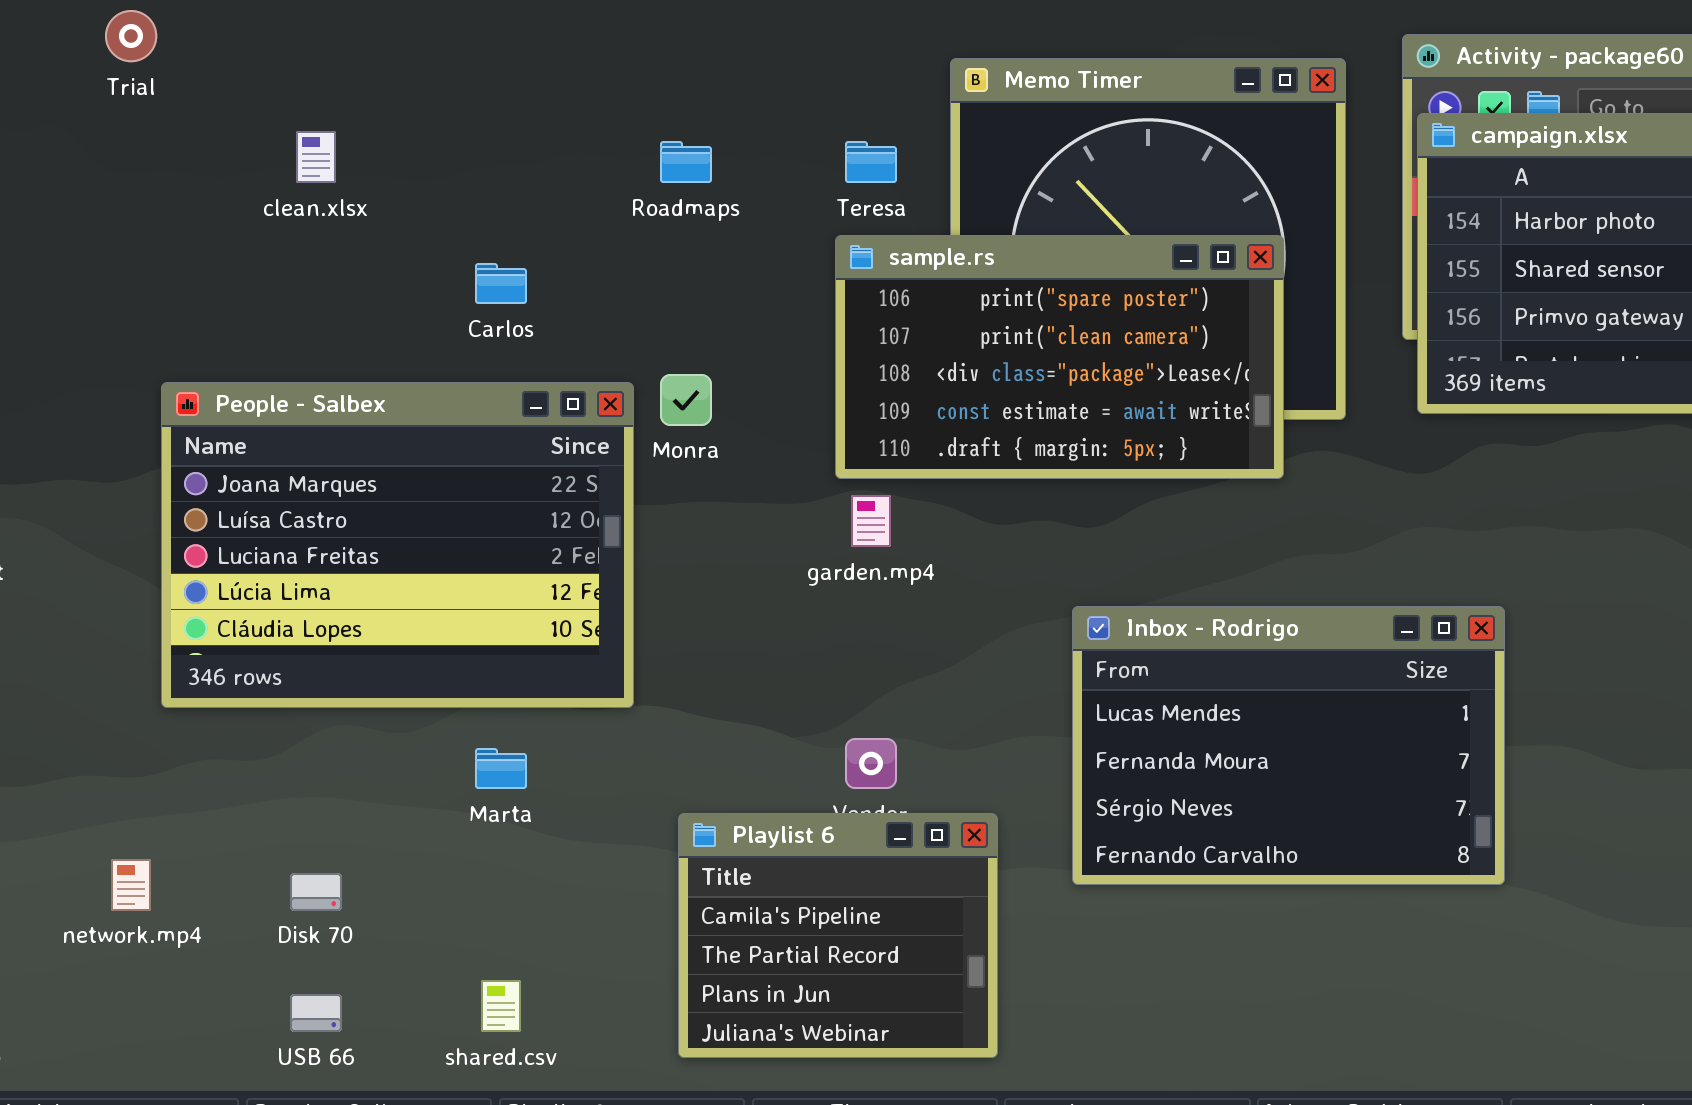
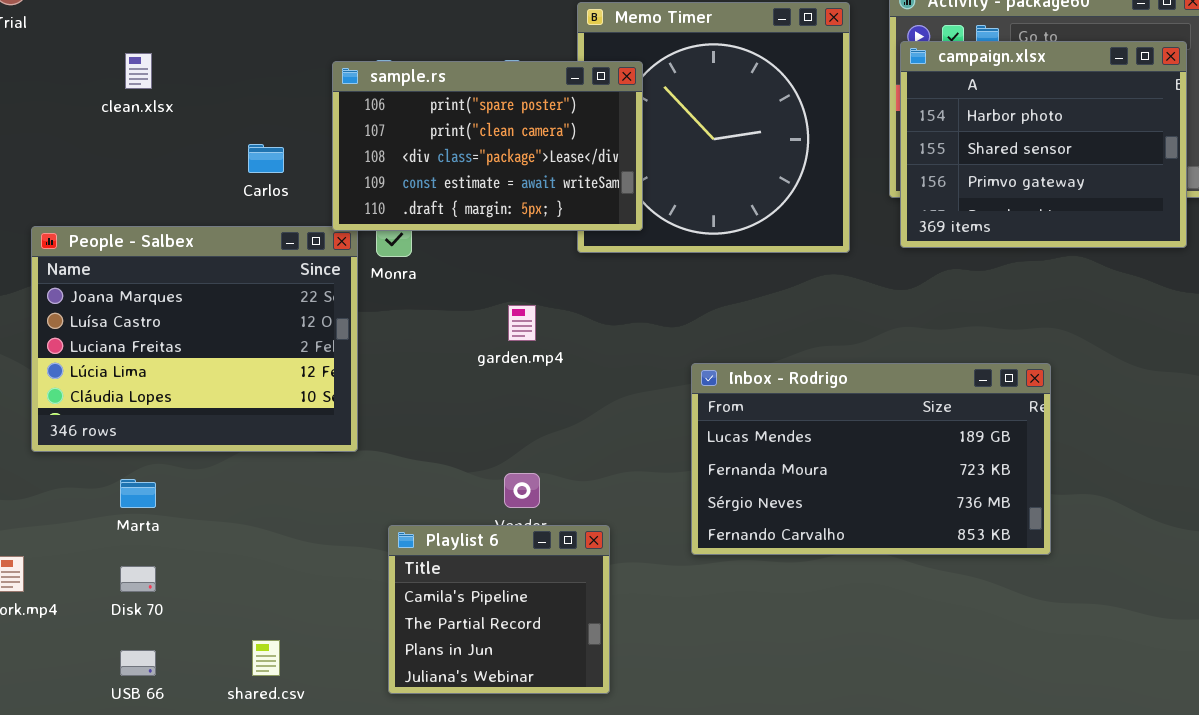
sample.rs: [835,235,1284,479] -> [332,61,643,231], moved
Inbox - Rodrigo: [1072,606,1505,885] -> [691,363,1051,555], moved, resized
Marta: [475,748,527,789] -> [120,479,156,508], moved

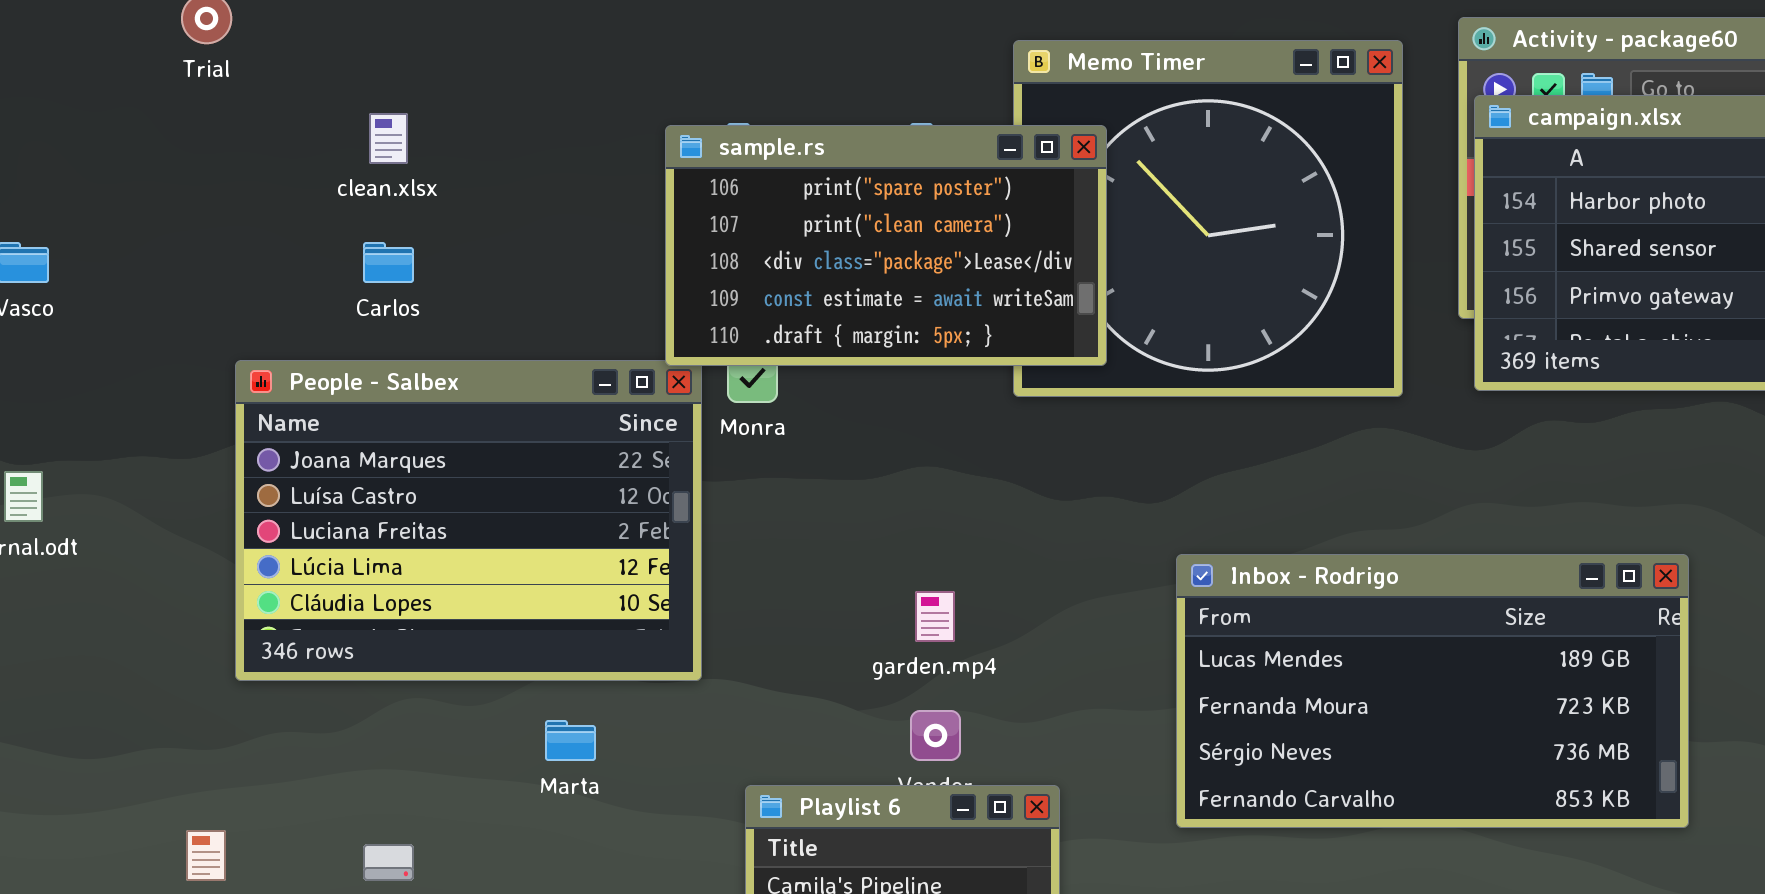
Carlos: [248,144,284,173] -> [363,242,414,283], moved
garden.mp4: [508,305,536,341] -> [915,591,955,642], moved
Marta: [120,479,156,508] -> [545,720,596,761], moved

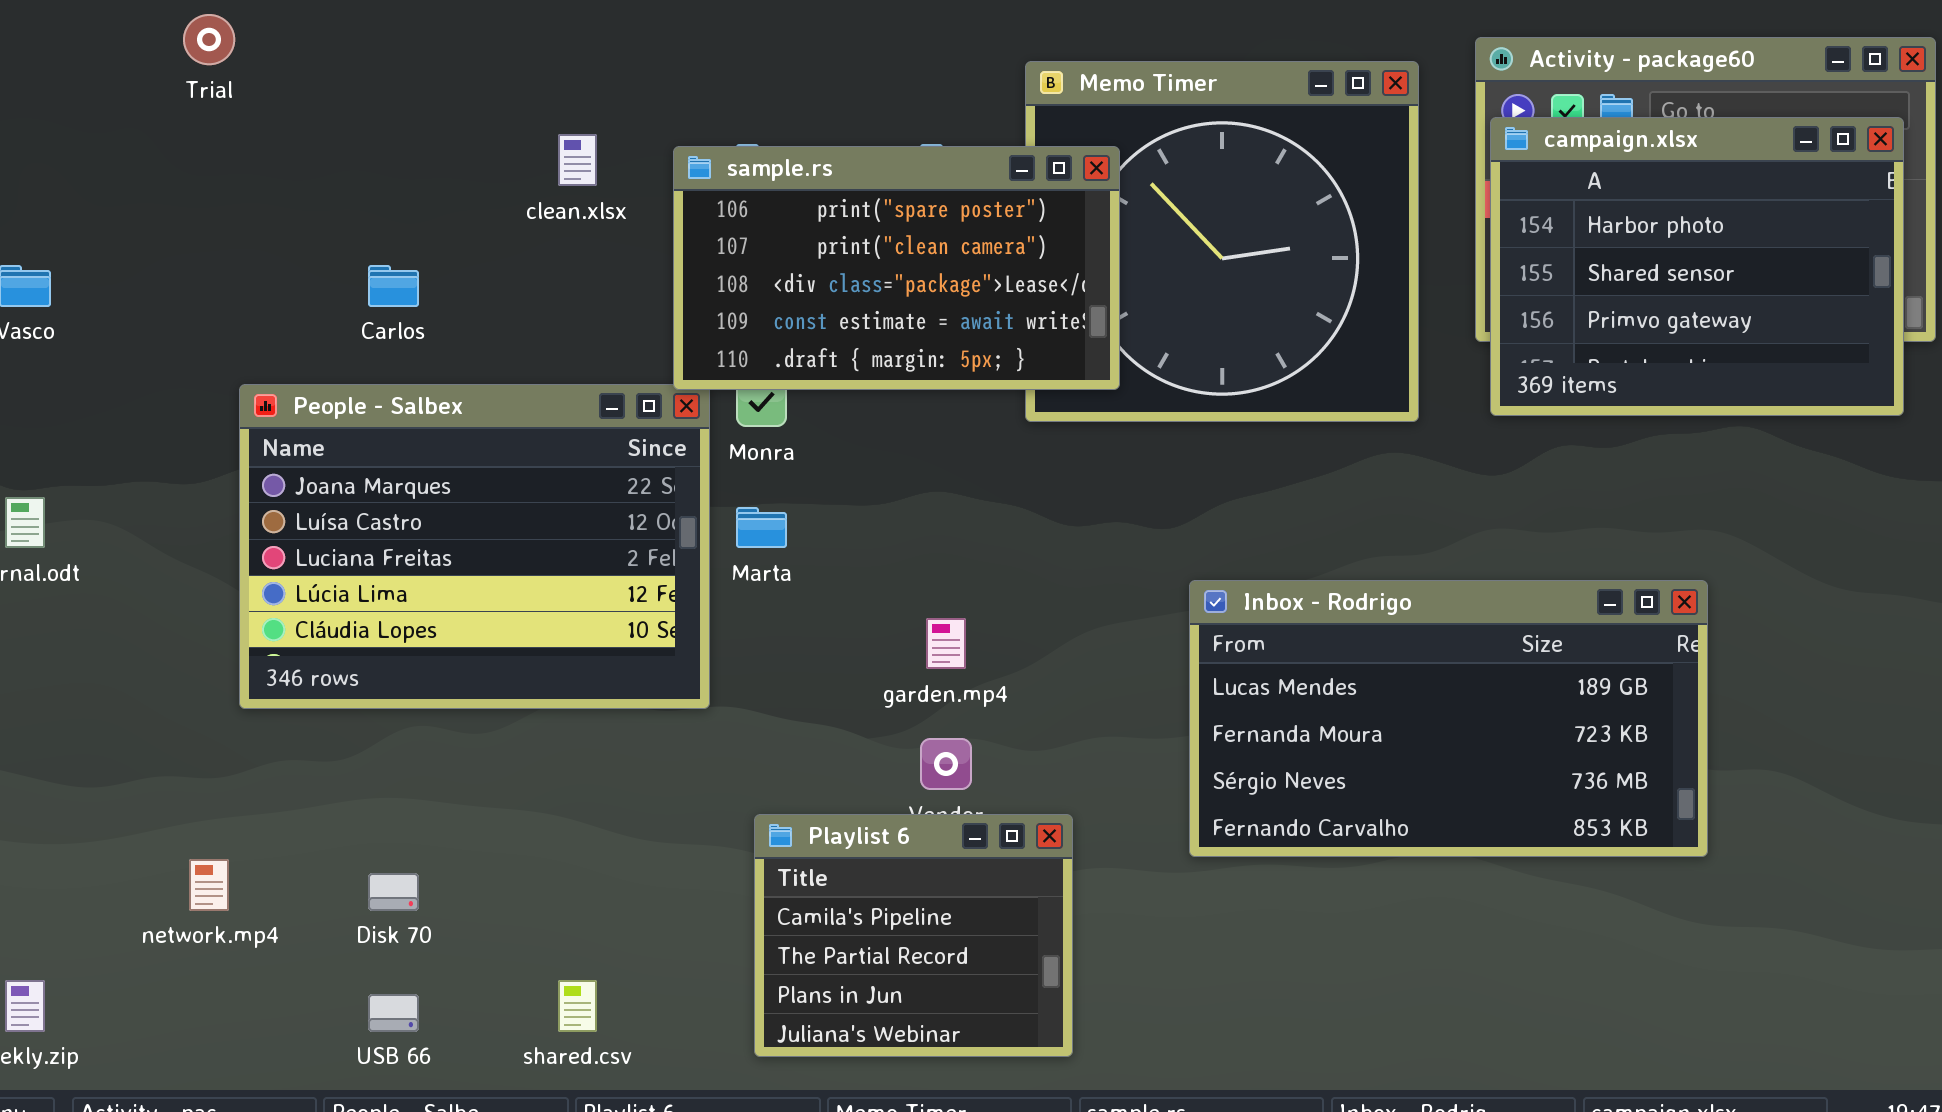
clean.xlsx: [369,113,408,164] -> [558,134,597,186], moved
Marta: [545,720,596,761] -> [736,507,787,548], moved

